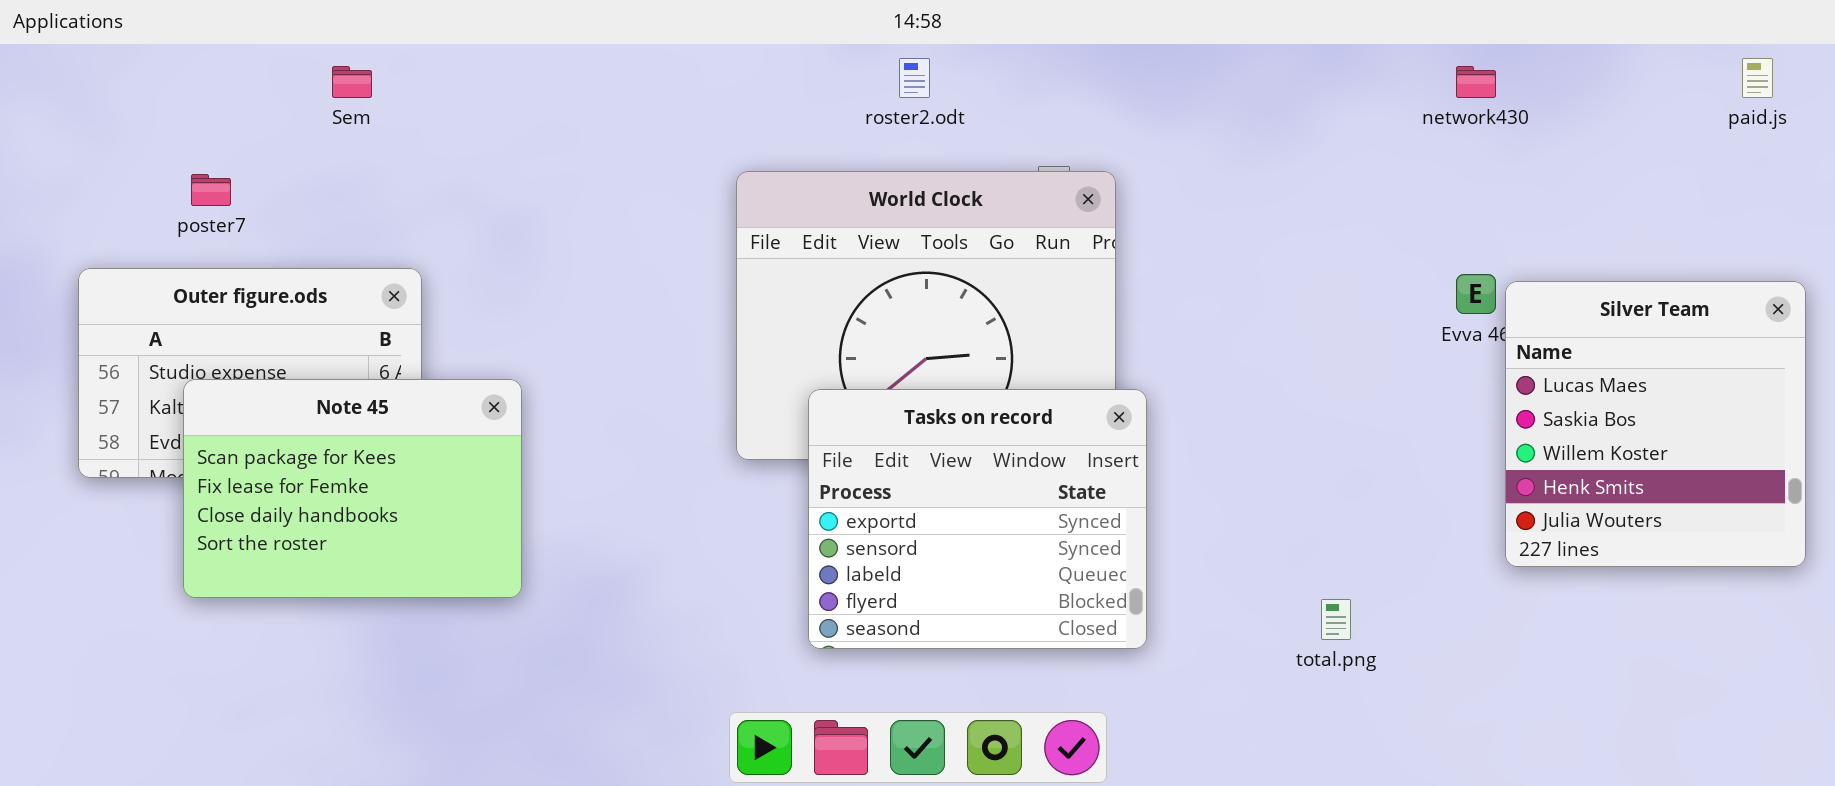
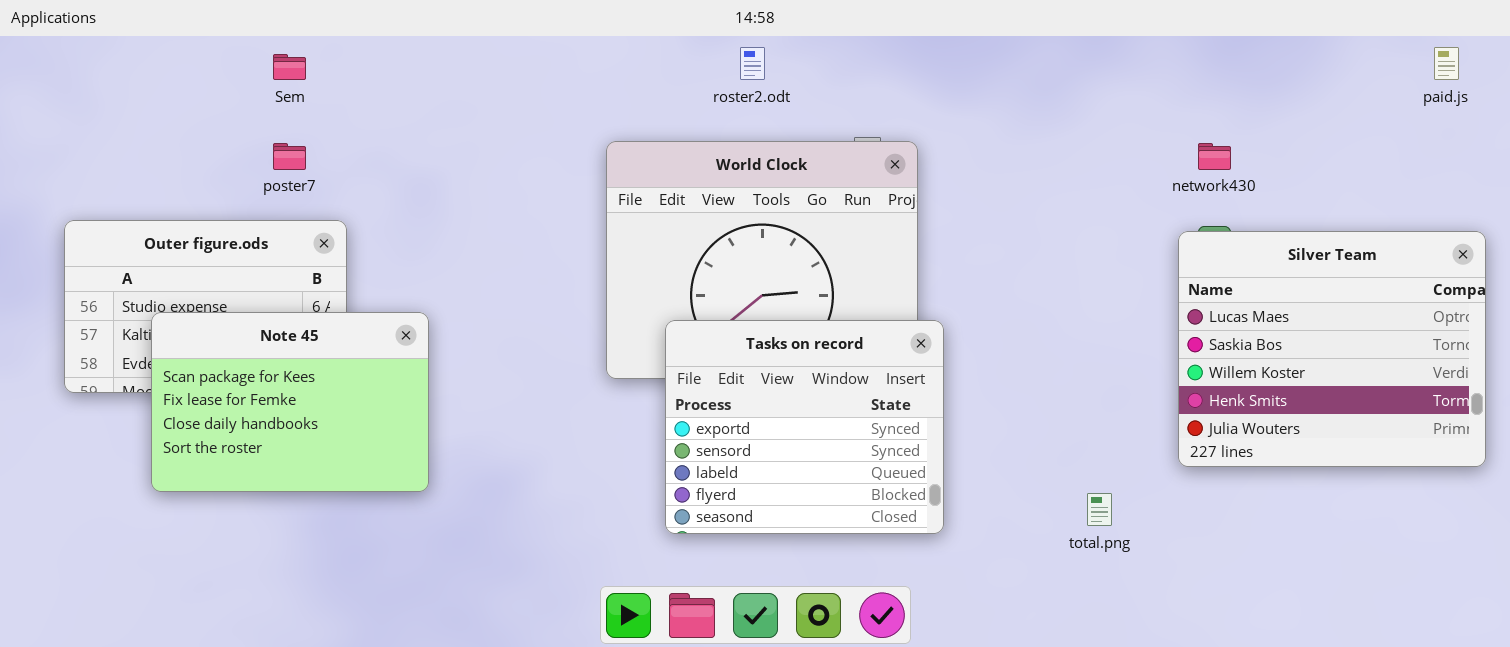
network430: [1456,66,1496,98] -> [1198,143,1231,170], moved
poster7: [191,174,231,206] -> [273,143,306,170], moved
Silver Team: [1505,281,1806,567] -> [1178,231,1486,467], resized

